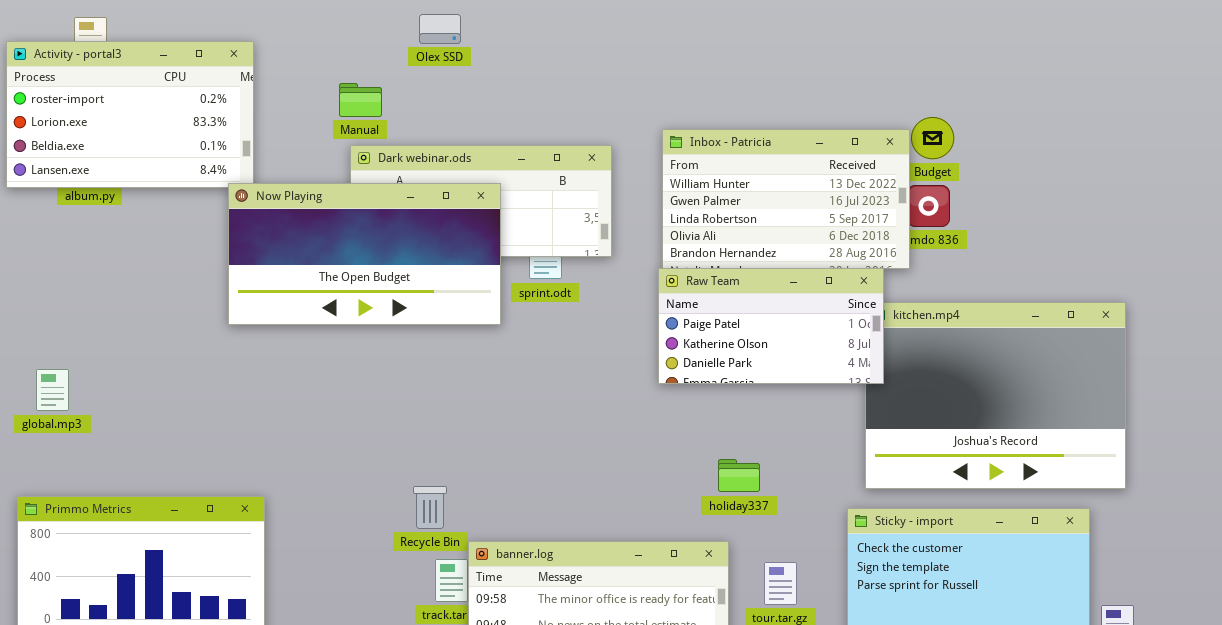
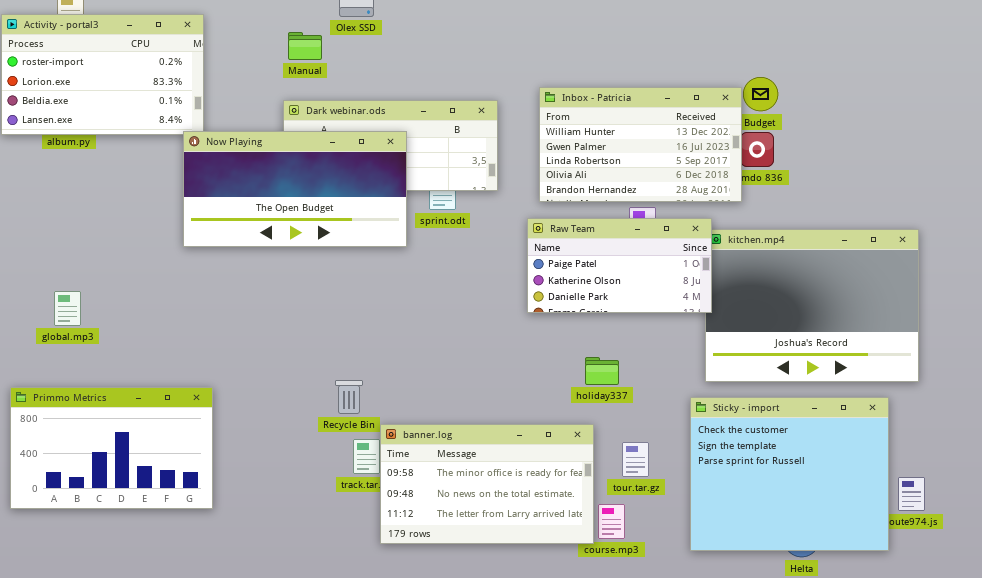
Manual: [339,83,382,117] -> [288,32,322,60], moved
Raw Team: [658,268,884,384] -> [527,218,712,313], moved
global.mp3: [36,369,69,411] -> [54,291,81,326], moved

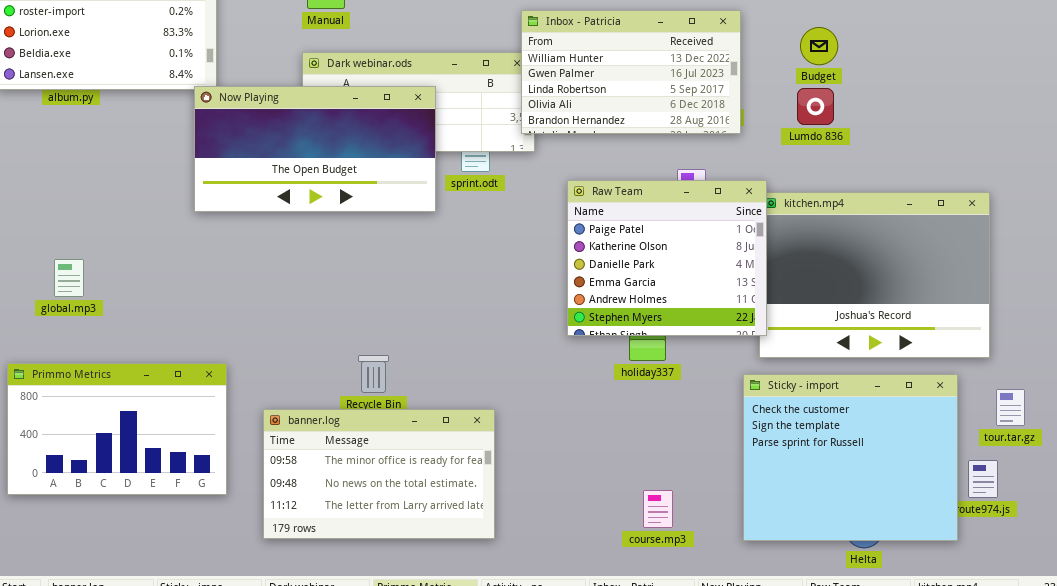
Inbox - Patricia: [539,87,742,202] -> [521,10,741,134], moved
Raw Team: [527,218,712,313] -> [567,180,767,336], resized
banner.log: [380,424,594,544] -> [263,409,495,539], moved
tour.tar.gz: [622,442,649,477] -> [996,389,1025,426], moved

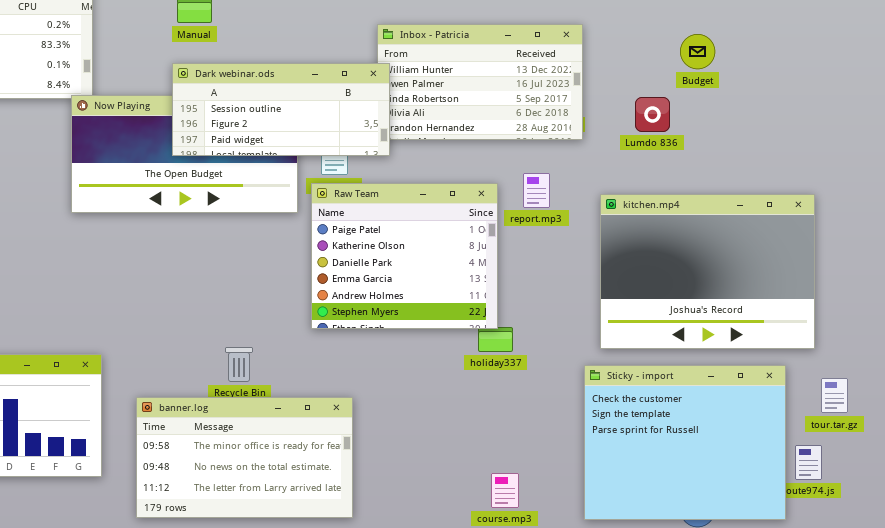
Budget: [800,27,838,65] -> [680,34,715,69], moved
Dark webinar.ods: [302,52,535,152] -> [172,63,390,156], raised
Raw Team: [567,180,767,336] -> [311,183,498,329], moved

